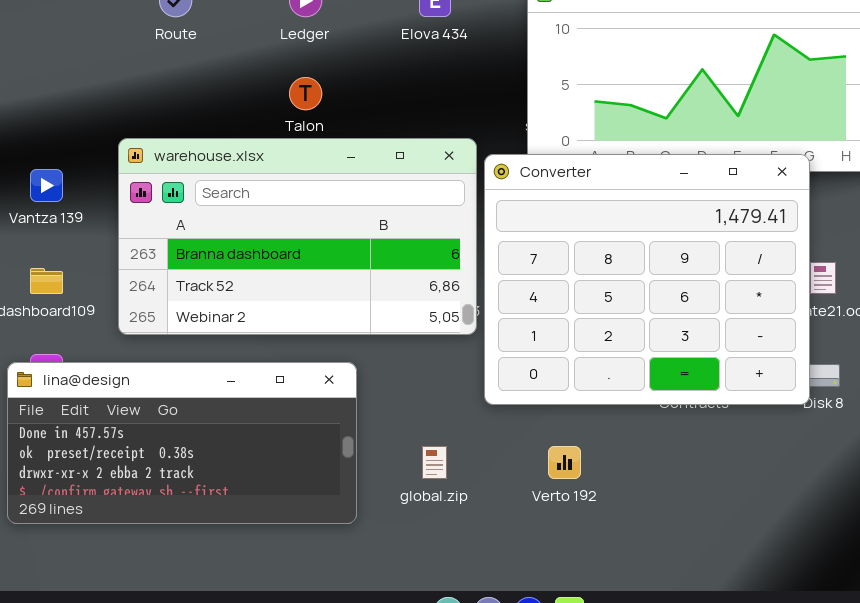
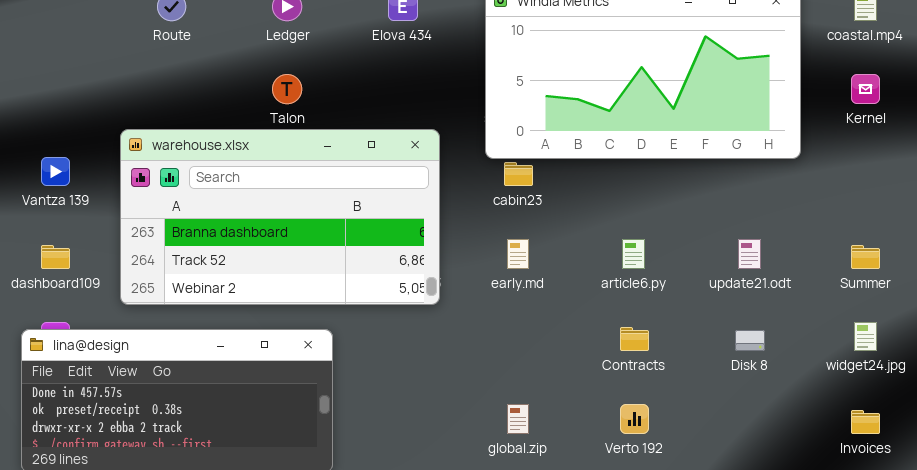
Converter: [484,154,810,405] -> none, closed
global.zip: [422,446,447,479] -> [507,404,529,434], moved
Verto 192: [548,446,581,479] -> [620,404,649,434], moved

